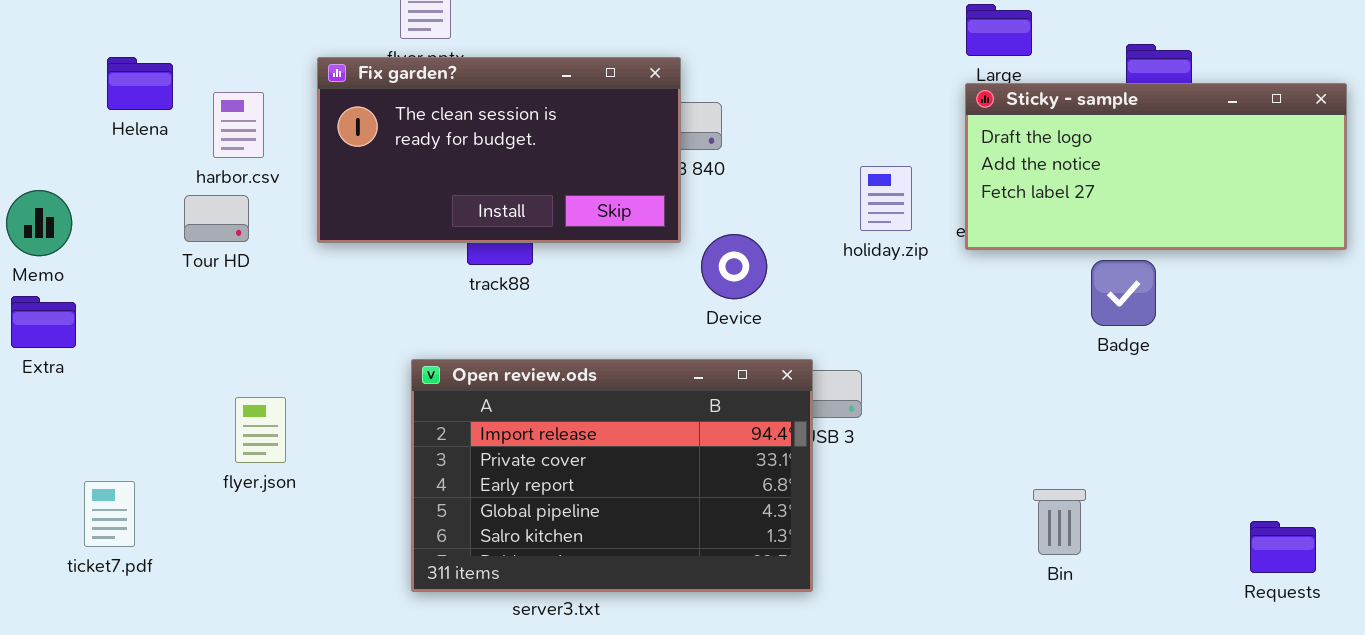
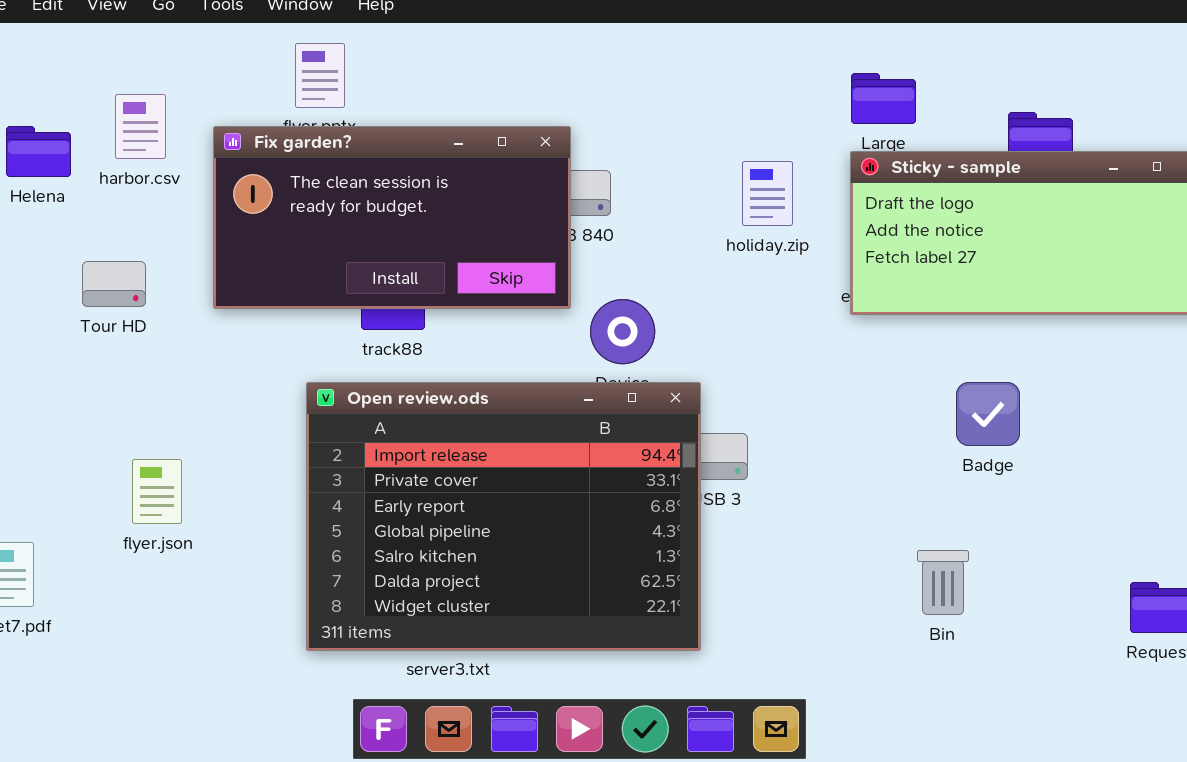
harbor.csv: [213,92,264,158] -> [115,94,166,159], moved
holiday.zip: [860,166,912,231] -> [742,161,793,226], moved
Badge: [1091,260,1156,326] -> [956,382,1020,446], moved
Open review.ods: [411,359,813,592] -> [306,382,701,651], resized

